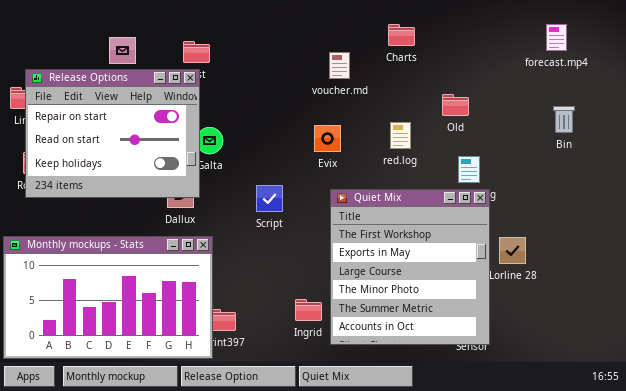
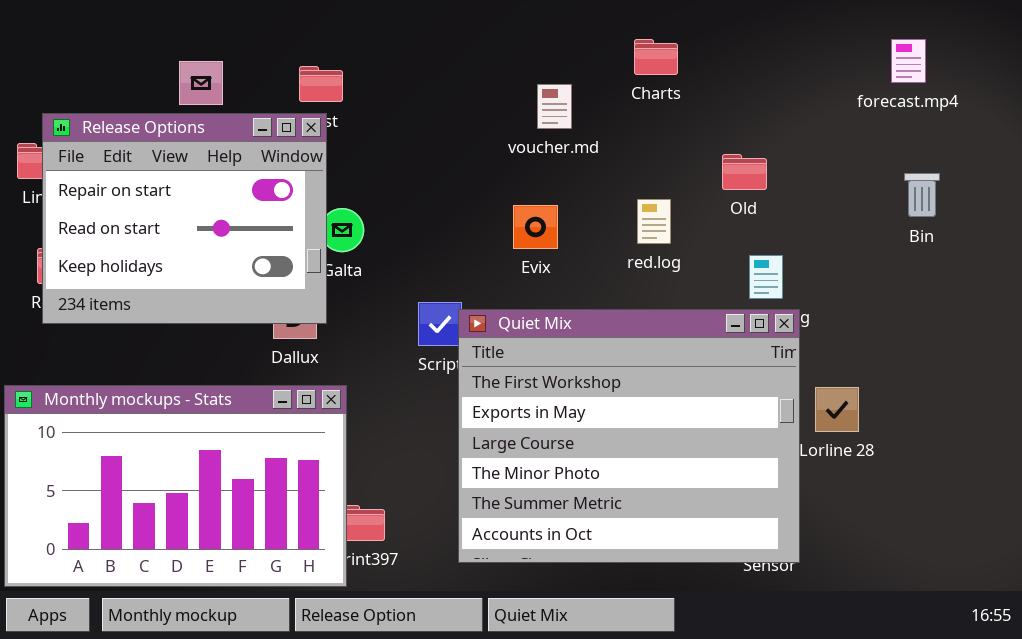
Quiet Mix: [330,189,490,345] -> [458,309,800,563], resized

